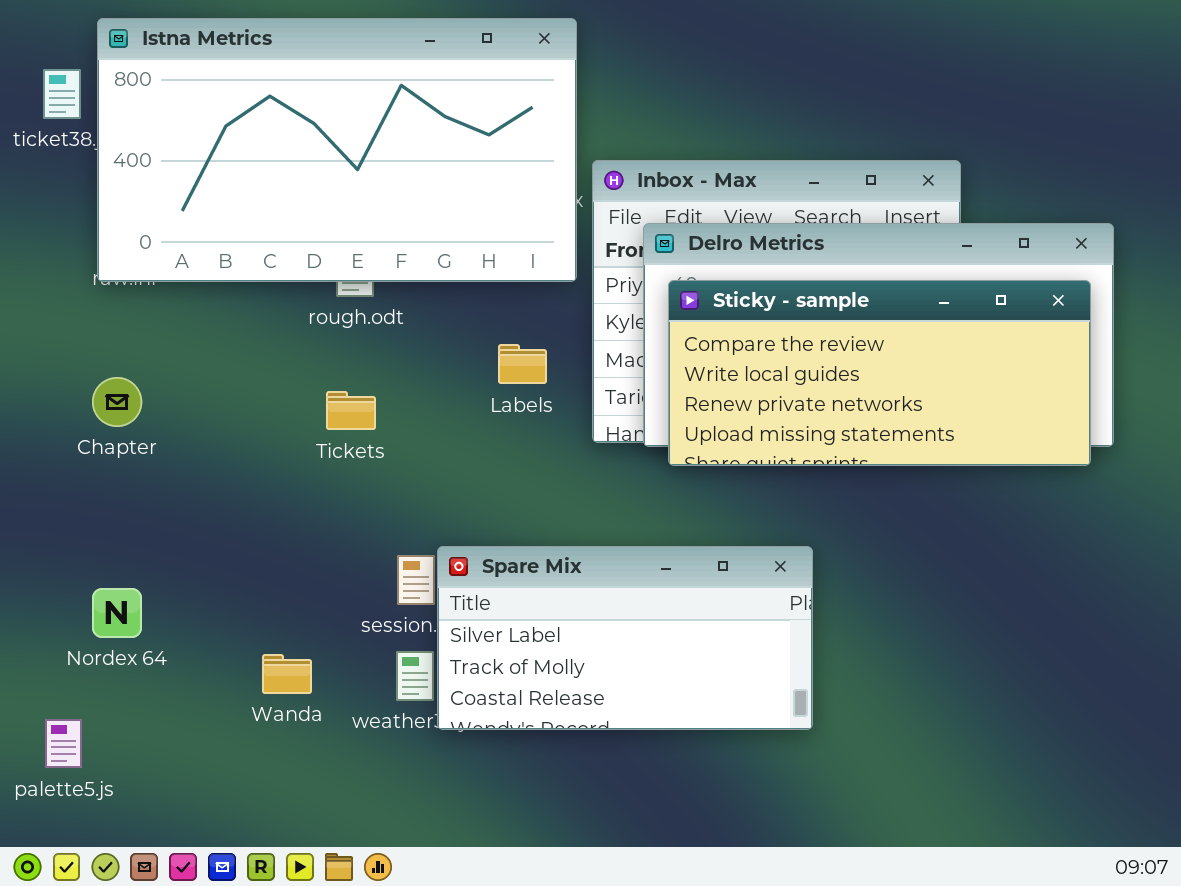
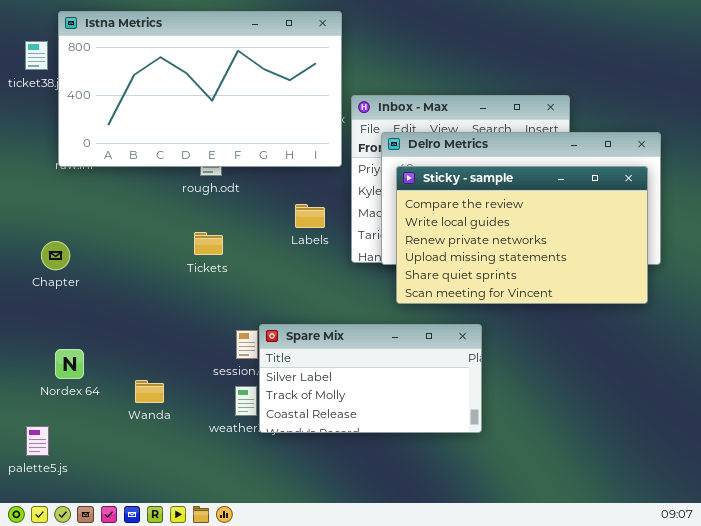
Sticky - sample: [668,280,1091,466] -> [396,166,648,304], resized
Chapter: [92,377,142,427] -> [41,241,70,270], moved
Wanda: [262,654,312,694] -> [135,380,164,403], moved

